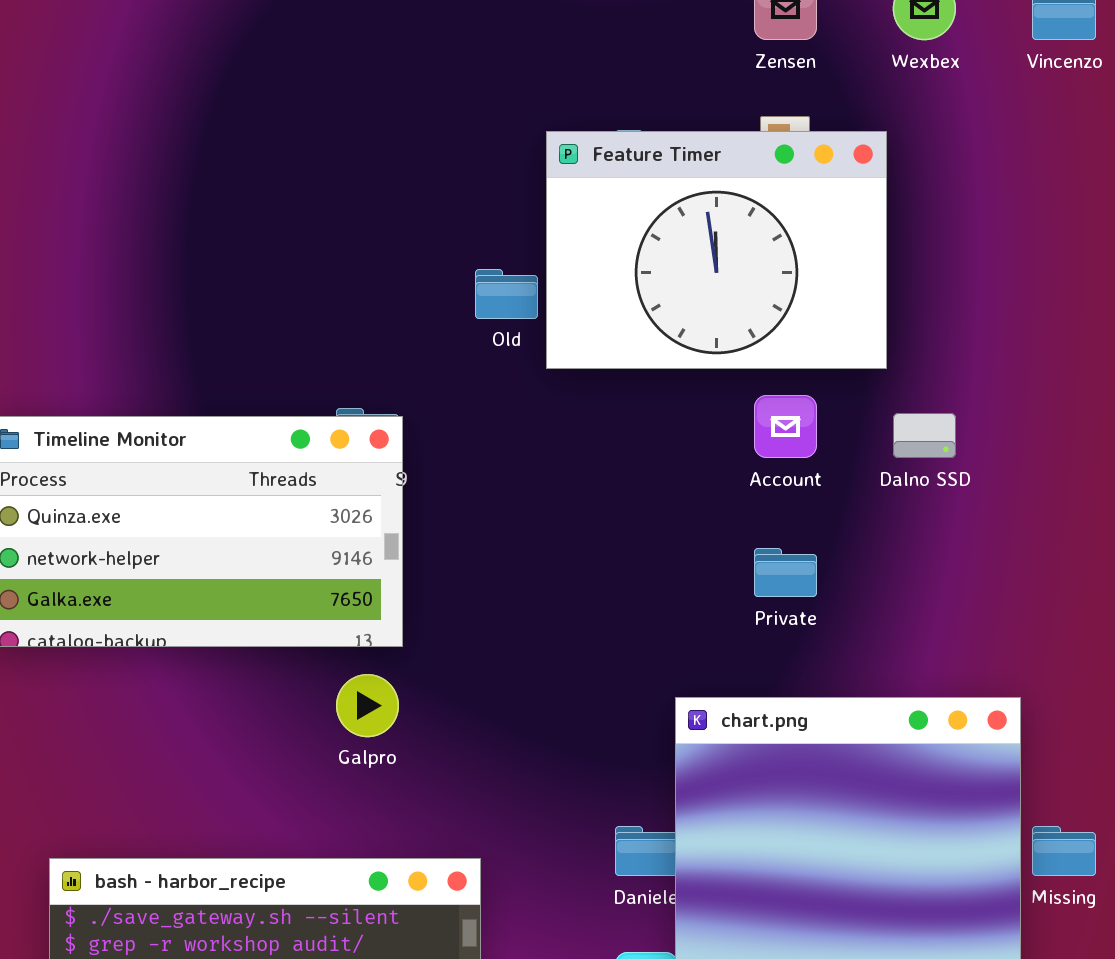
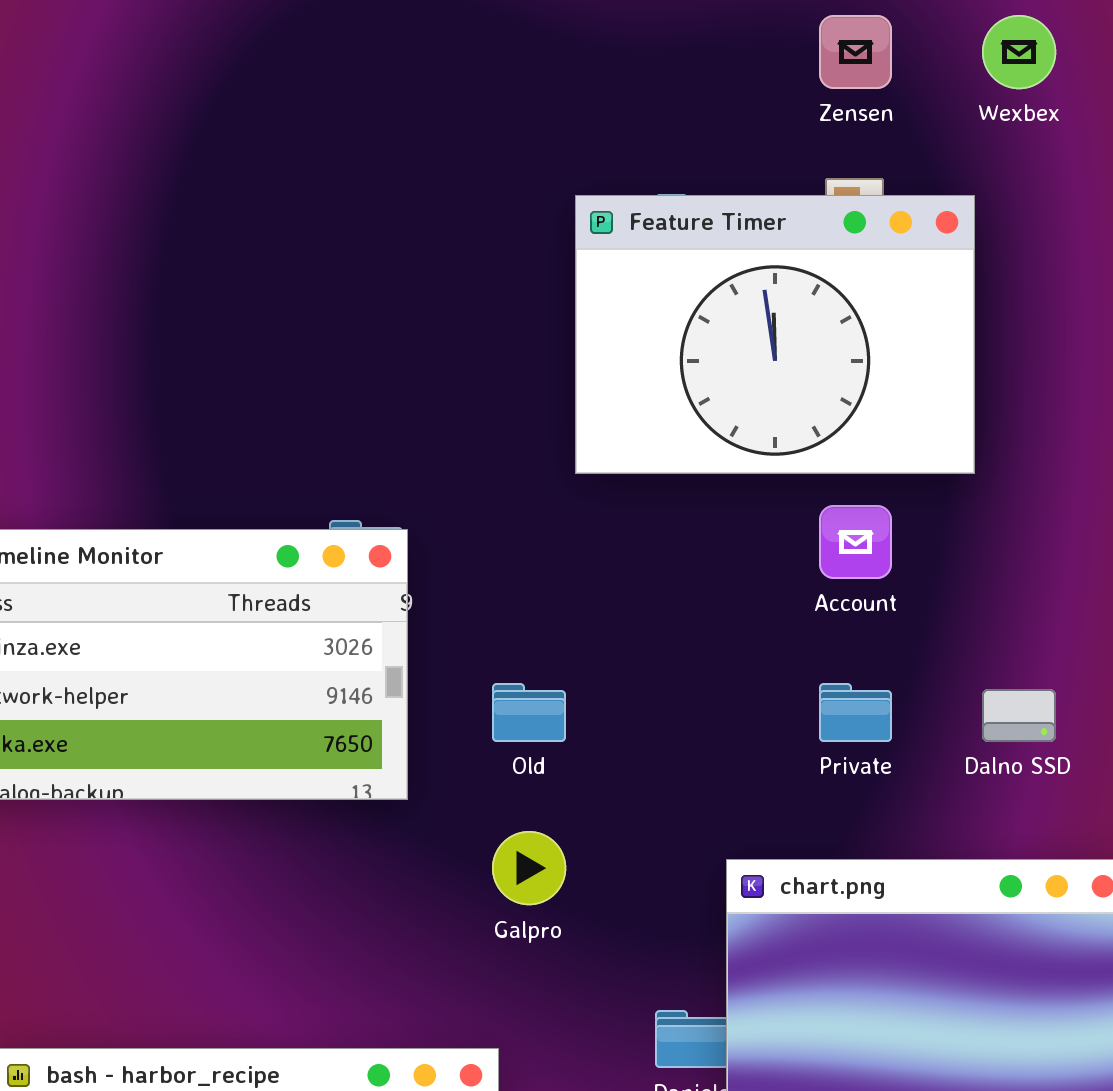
Old: [475,269,538,319] -> [492,683,566,742], moved
Dalno SSD: [893,413,956,458] -> [982,689,1056,742], moved
Galpro: [336,674,399,737] -> [492,831,566,905], moved

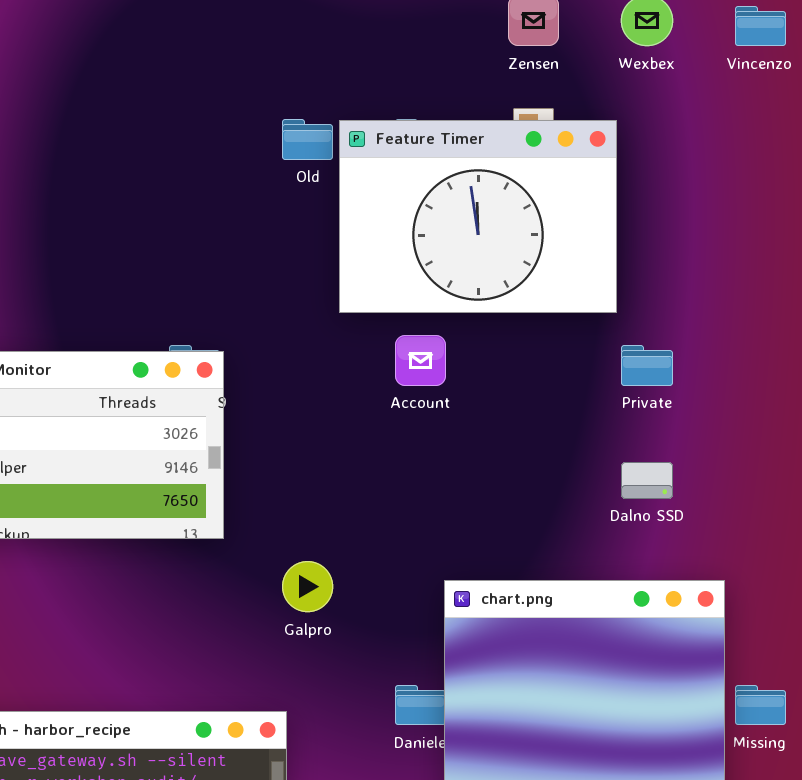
Account: [819,505,892,579] -> [395,335,446,386], moved
Old: [492,683,566,742] -> [282,119,333,160], moved
Private: [819,683,892,742] -> [621,345,673,386], moved

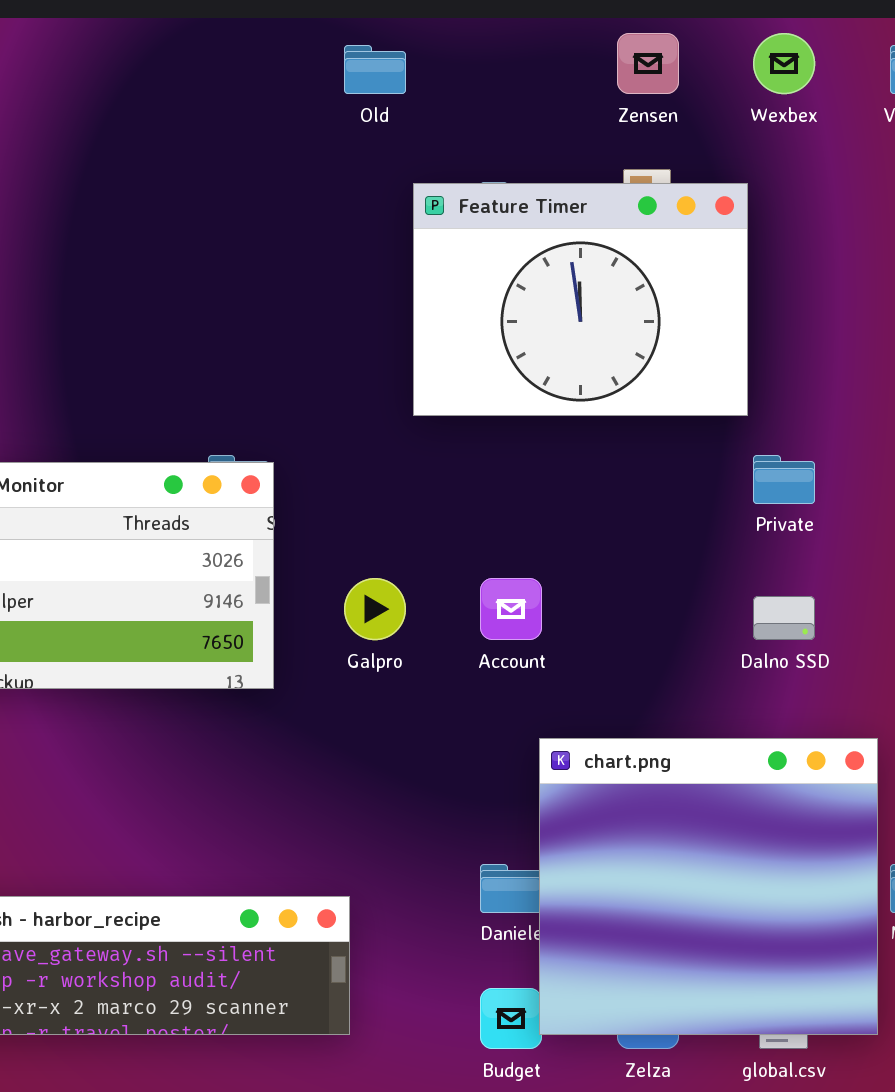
Old: [282,119,333,160] -> [344,45,406,94], moved
Account: [395,335,446,386] -> [480,578,542,640], moved
Galpro: [282,561,333,612] -> [344,578,406,640], moved

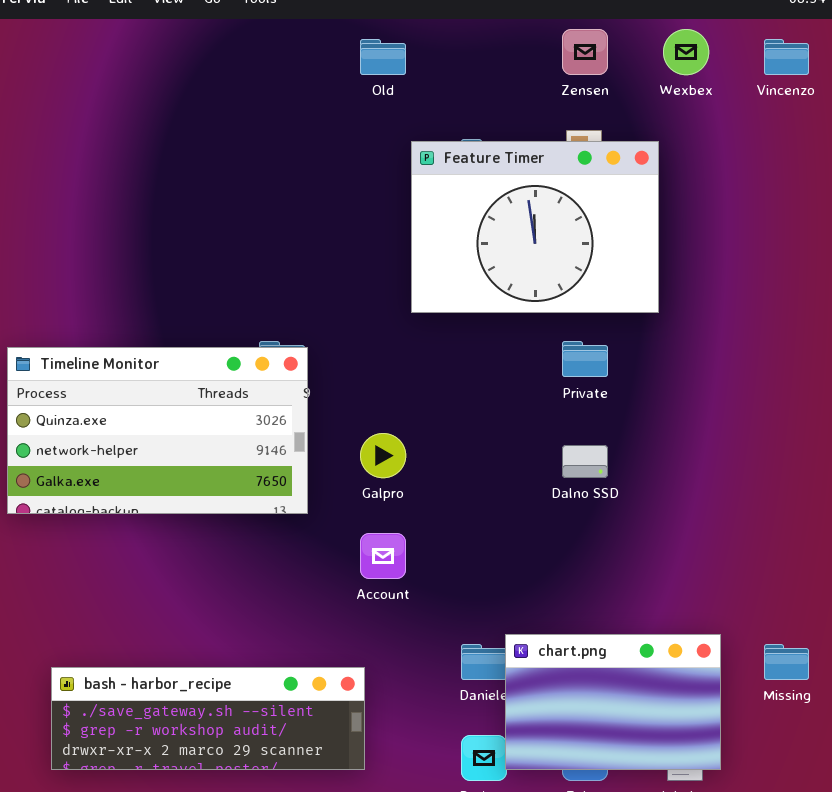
Private: [753,455,815,504] -> [562,341,608,377], moved
Account: [480,578,542,640] -> [360,533,406,579], moved
Dalno SSD: [753,596,815,640] -> [562,445,608,478], moved
chart.png: [539,738,878,1035] -> [505,634,721,770], resized

